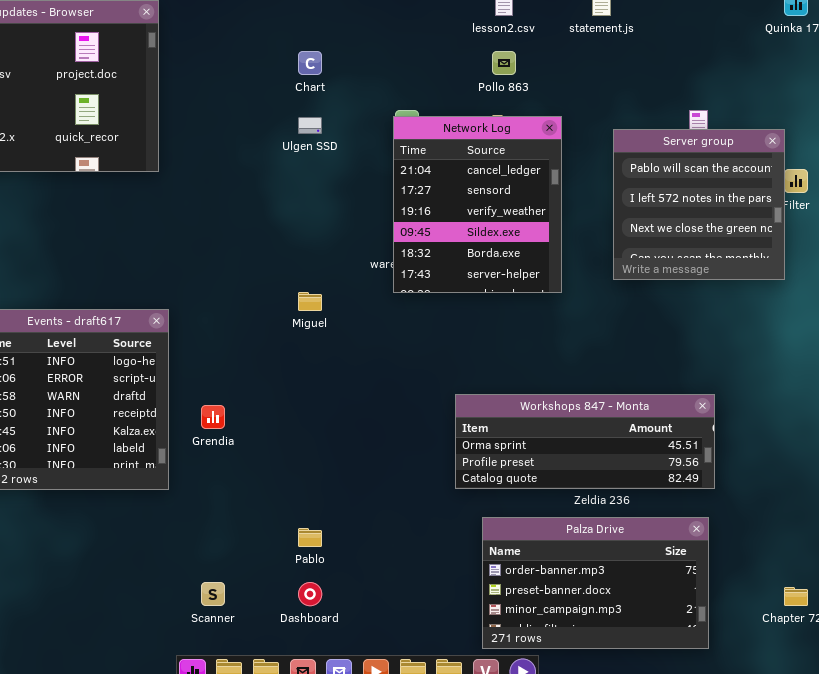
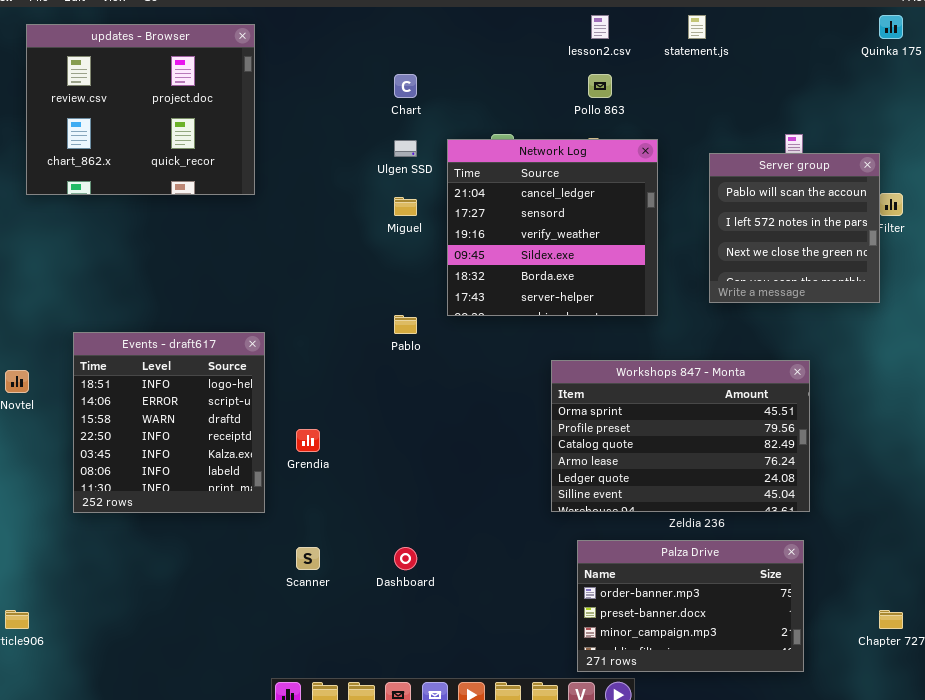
Network Log: [393,116,562,293] -> [447,139,658,316], resized
Miguel: [298,292,322,311] -> [394,197,417,216], moved
Workshops 847 - Monta: [455,394,715,489] -> [551,360,810,512], resized
Pablo: [298,528,322,547] -> [394,315,417,334], moved
Scanner: [201,582,225,606] -> [296,547,320,570], moved
Dashboard: [298,582,322,606] -> [394,547,417,570], moved

